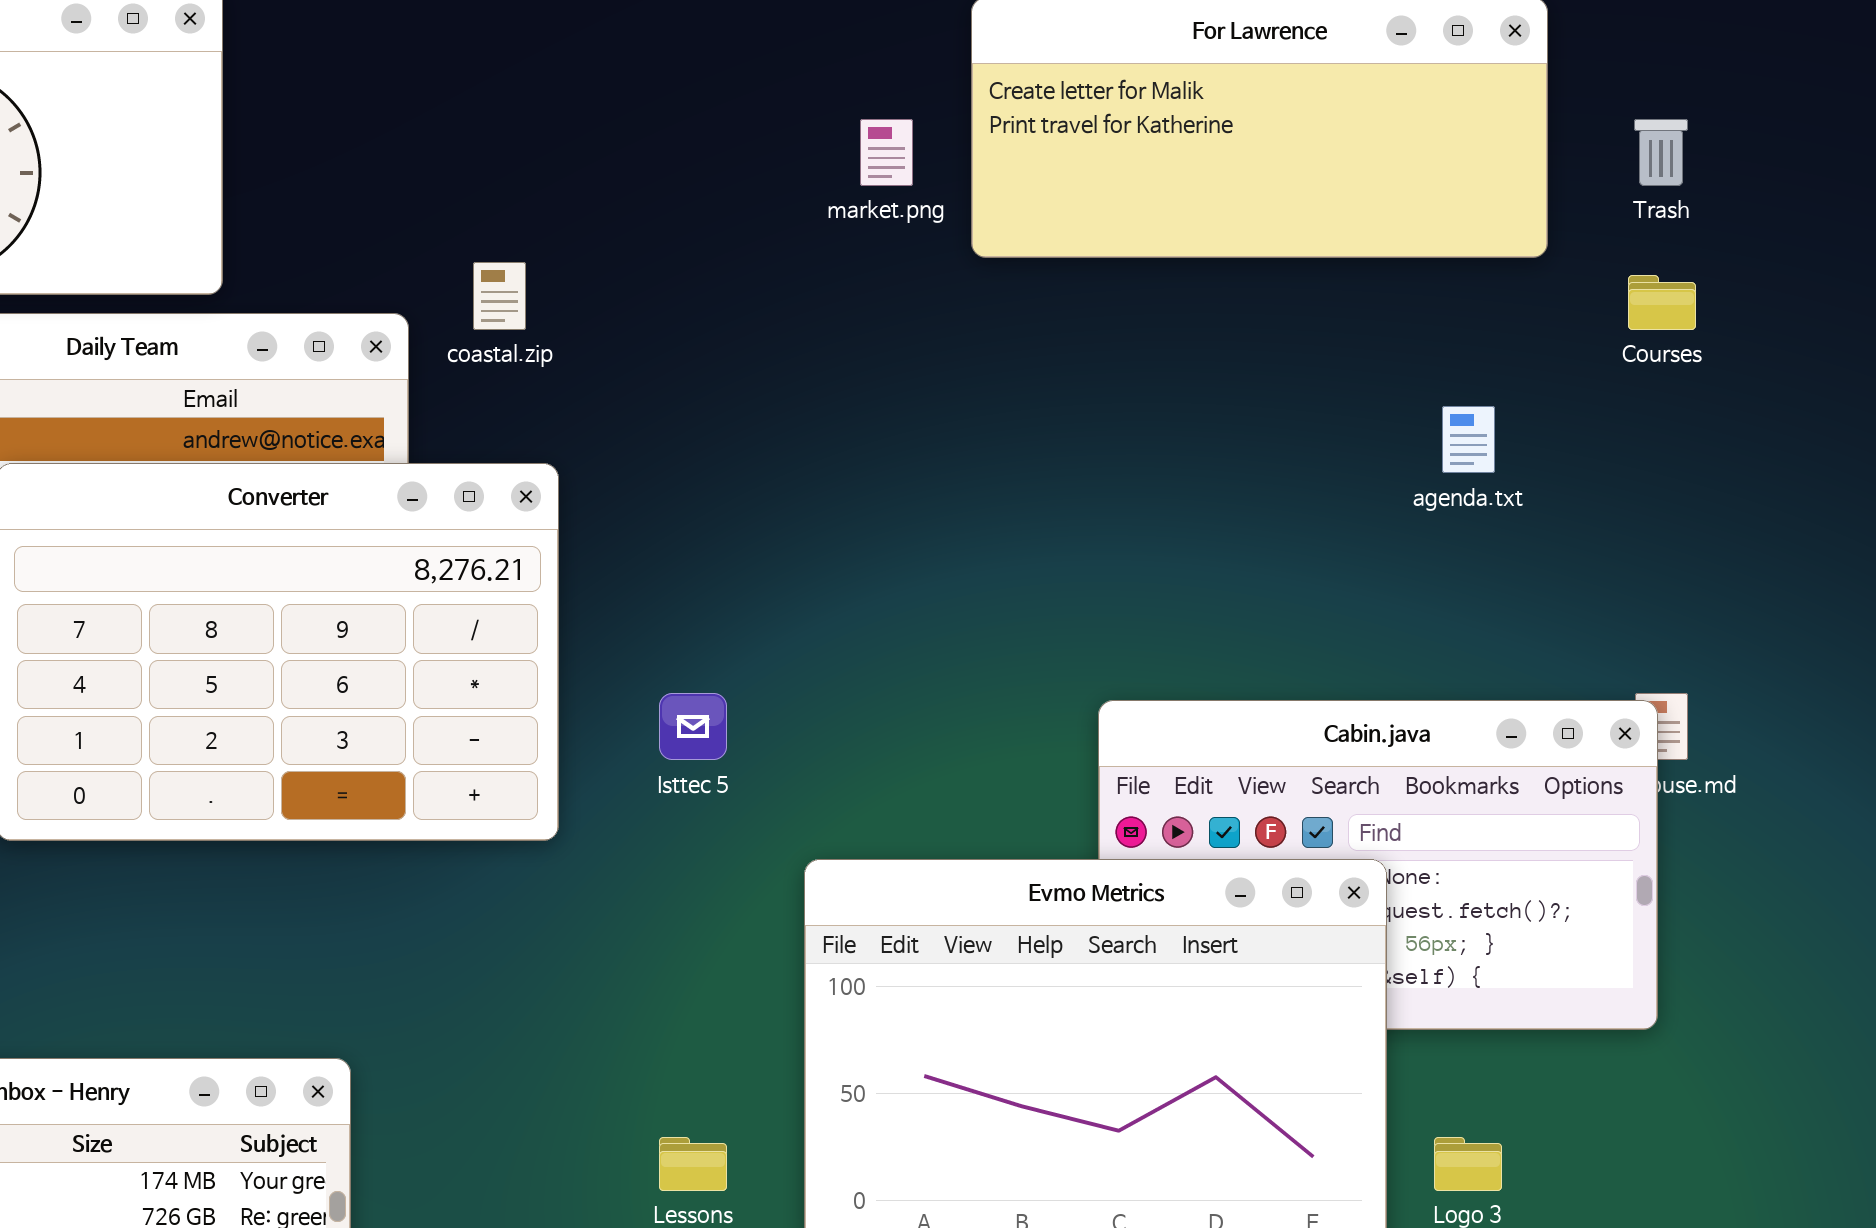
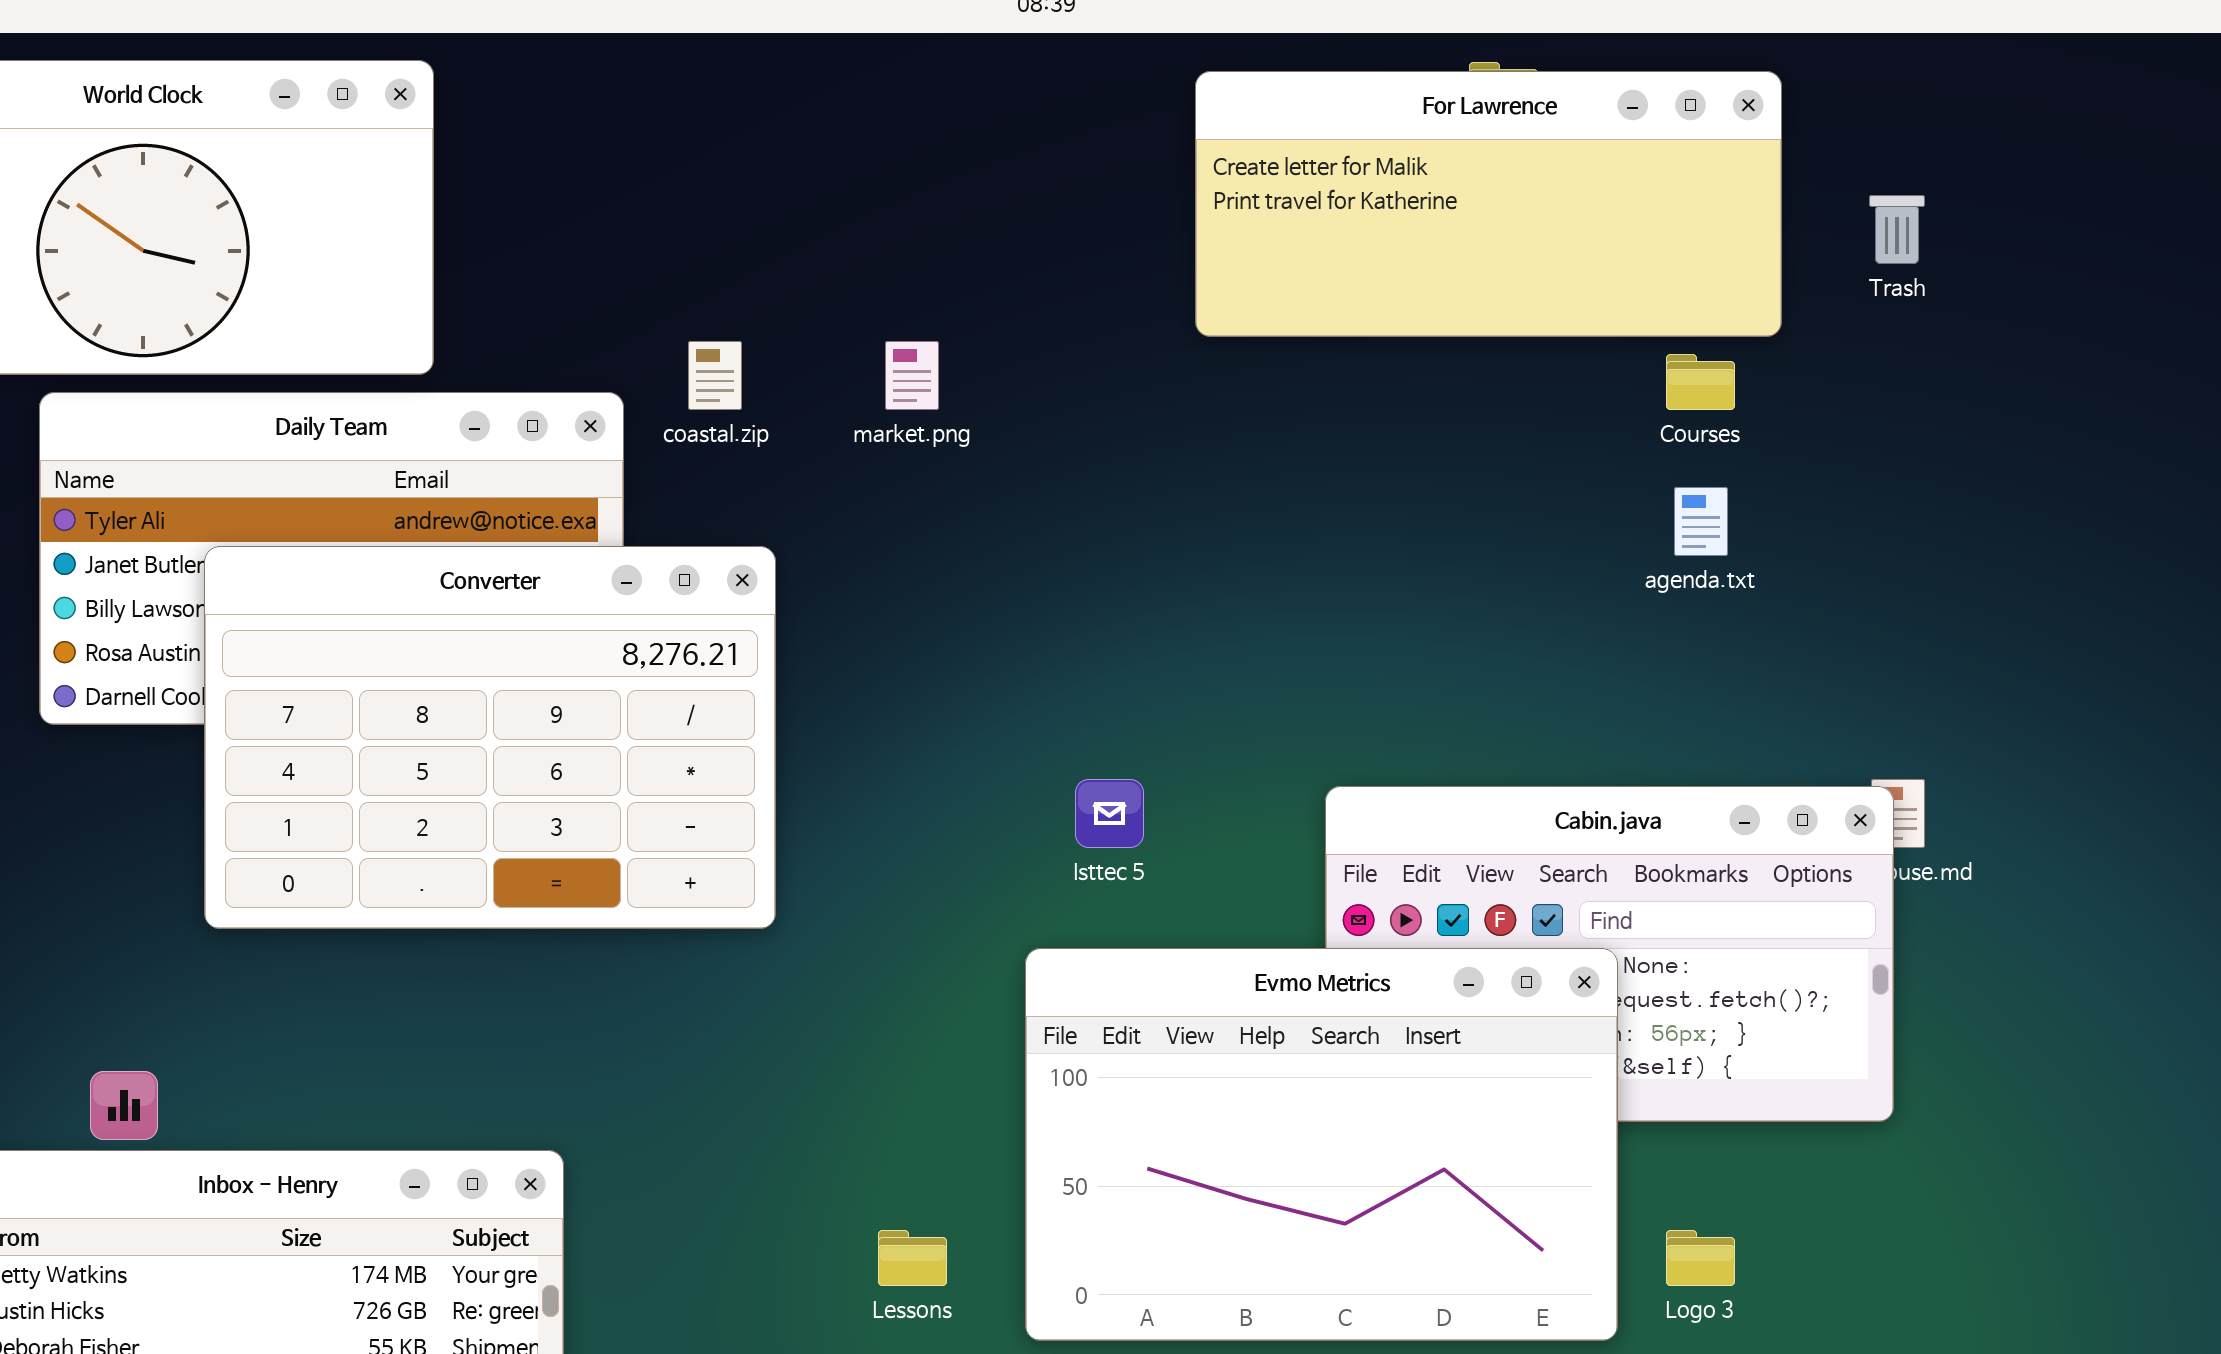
market.png: [860,119,913,186] -> [885,341,939,410], moved
Courses: [1628,275,1696,330] -> [1666,354,1735,410], moved
Isttec 5: [659,693,727,760] -> [1075,779,1144,848], moved

